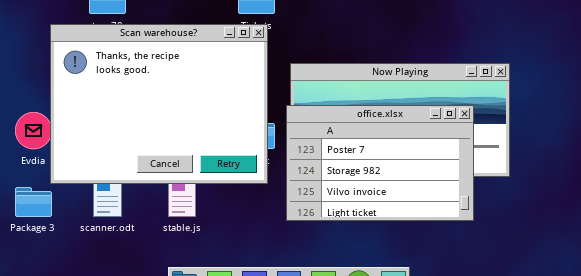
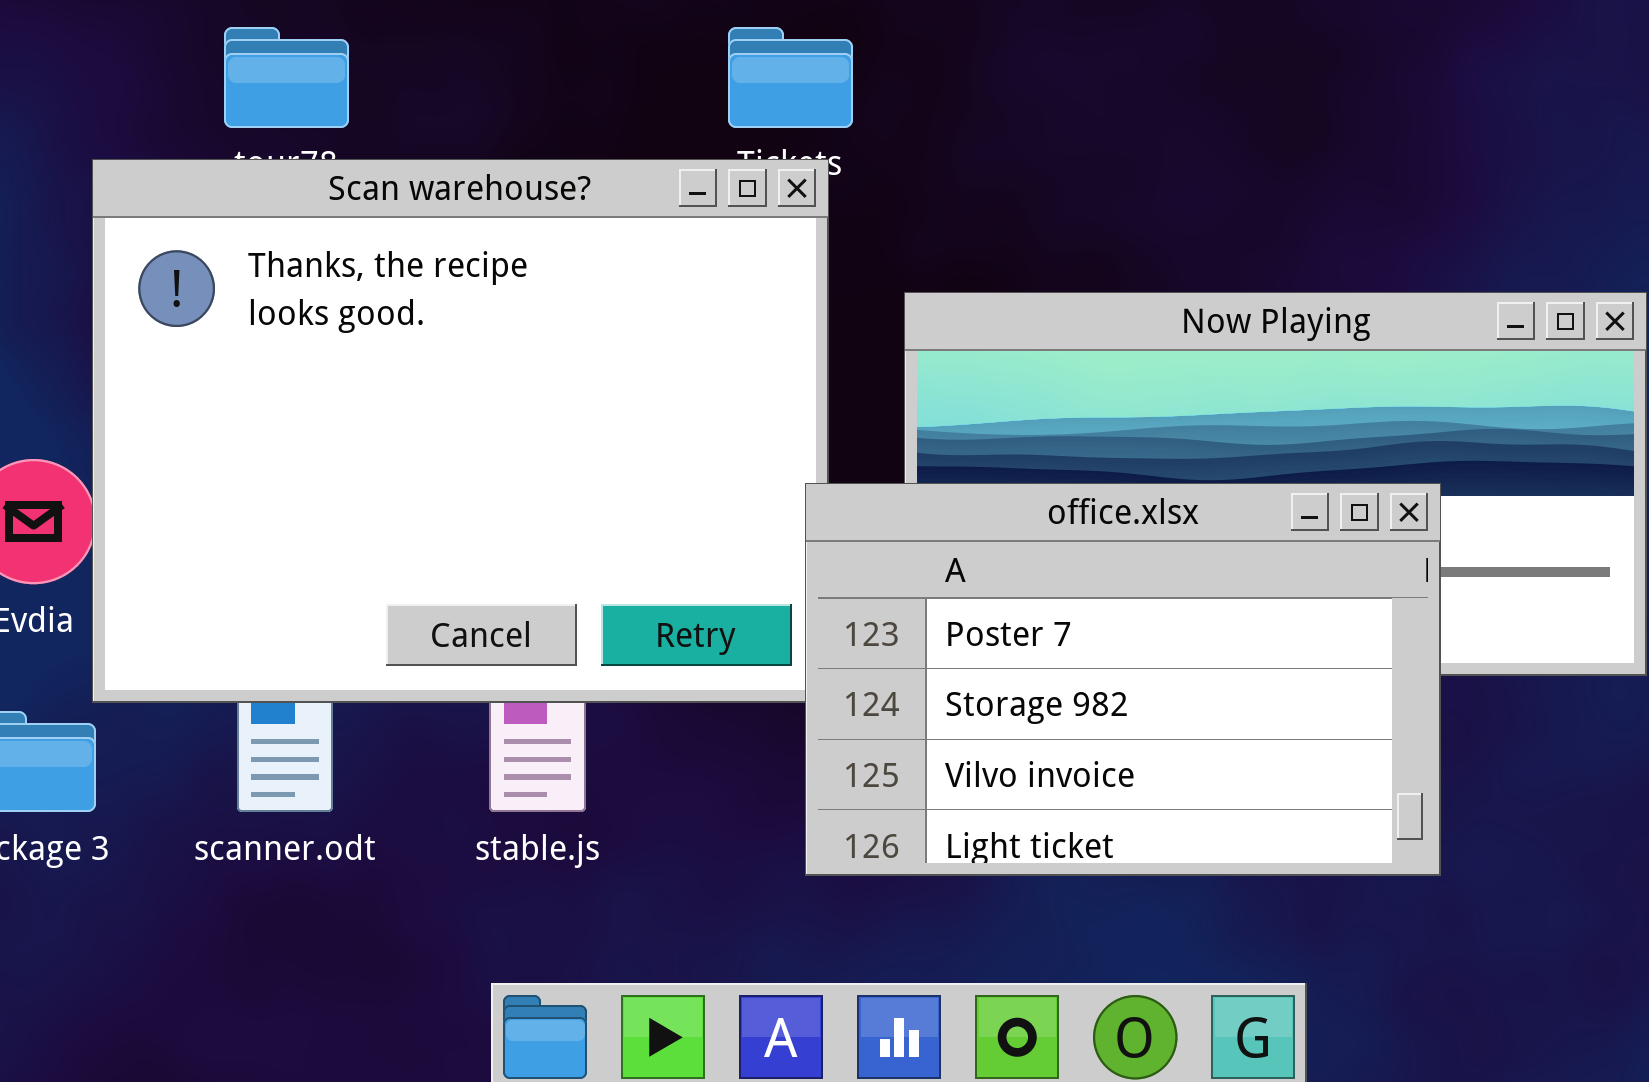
office.xlsx: [286,105,474,221] -> [805,483,1441,876], moved

